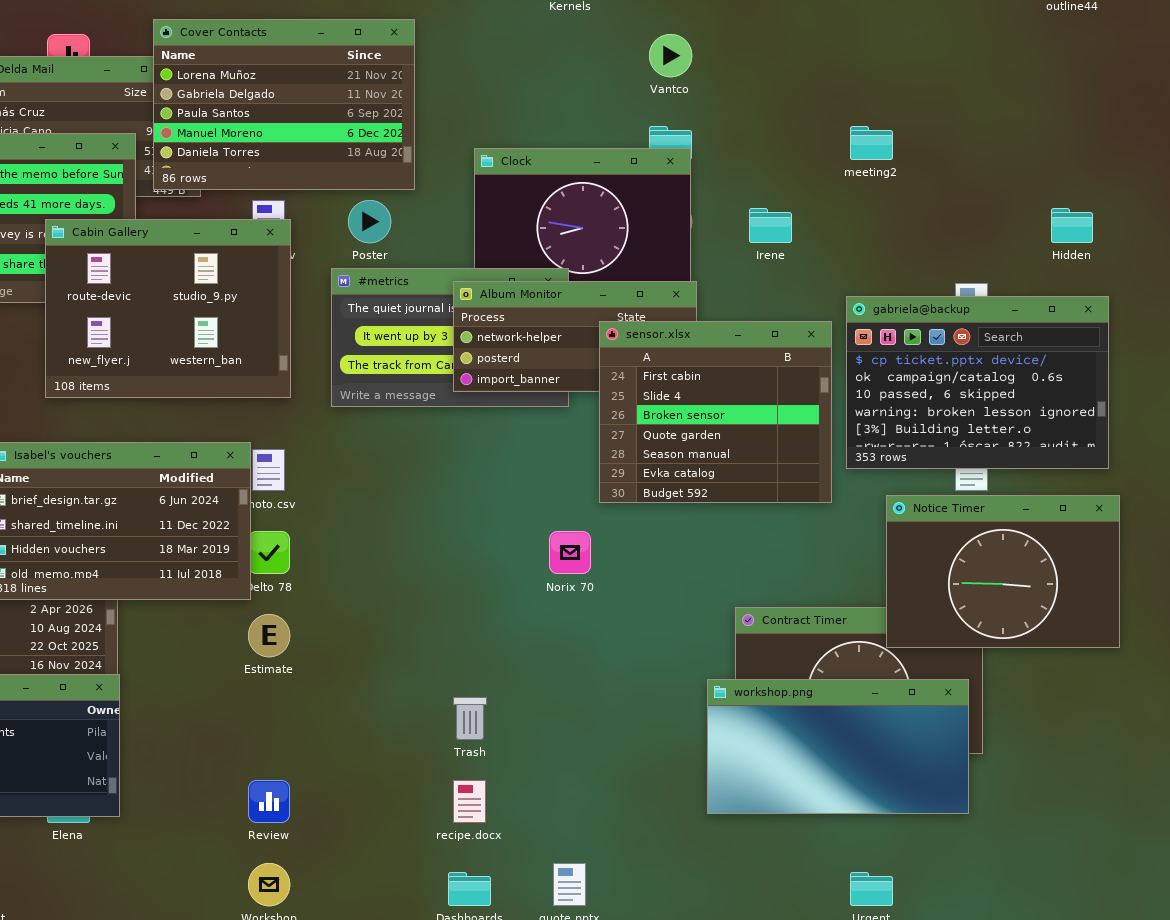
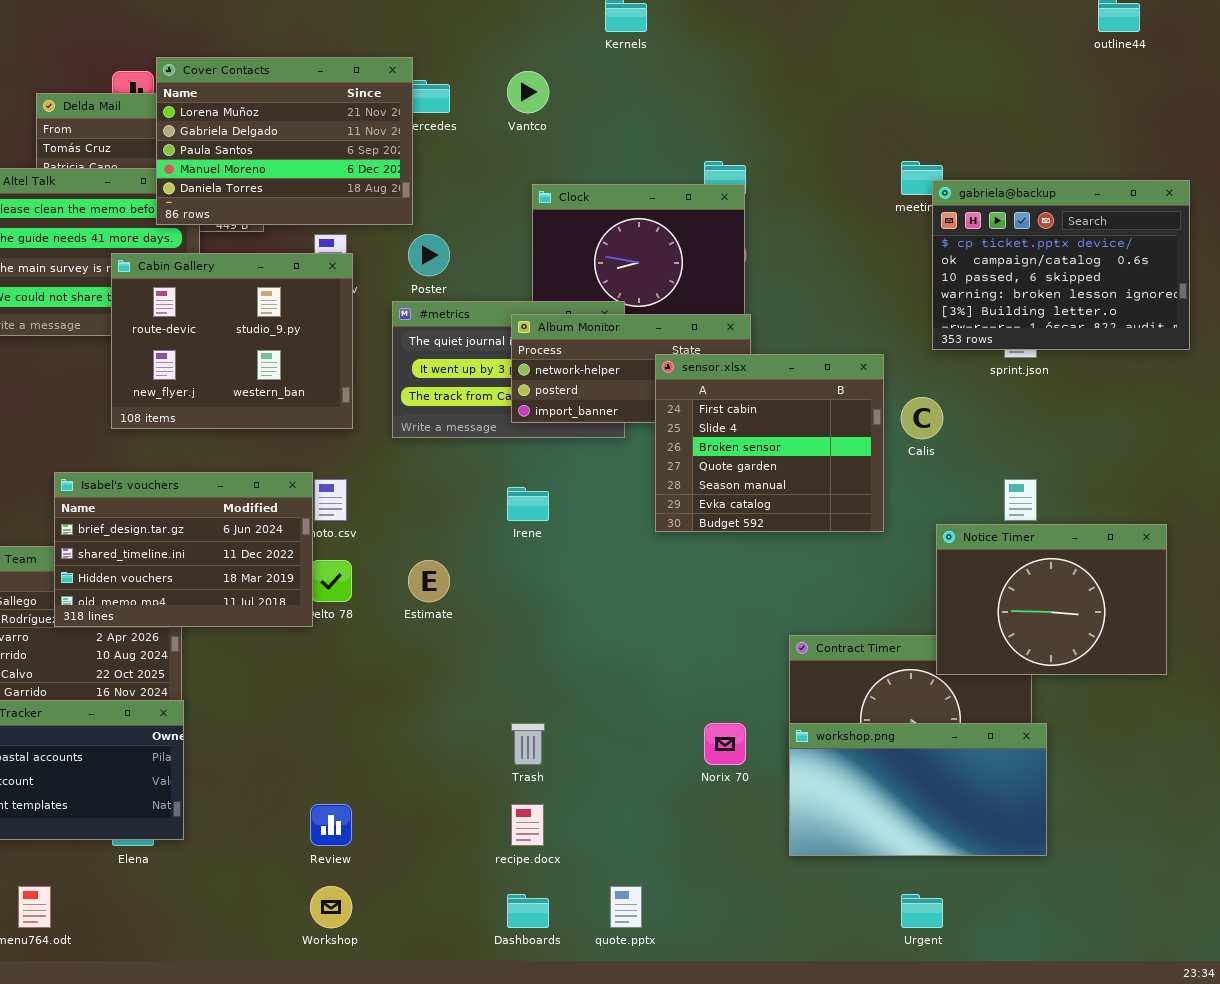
Cover Contacts: [153,19,415,190] -> [156,57,413,225], moved
Vantco: [649,34,692,77] -> [507,71,549,113], moved
Irene: [749,208,792,243] -> [507,487,549,521], moved
gabriela@backup: [846,296,1109,469] -> [932,180,1190,350], moved
Norix 70: [549,531,591,574] -> [704,723,746,765], moved
Estimate: [248,614,290,657] -> [408,560,450,602], moved
workshop.png: [707,679,969,814] -> [789,723,1047,856], moved

